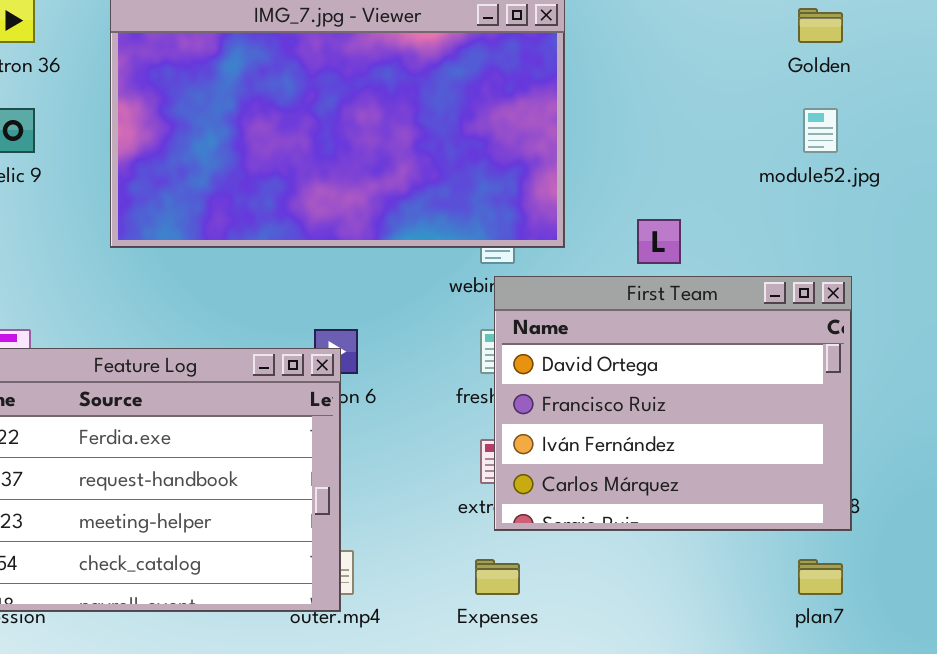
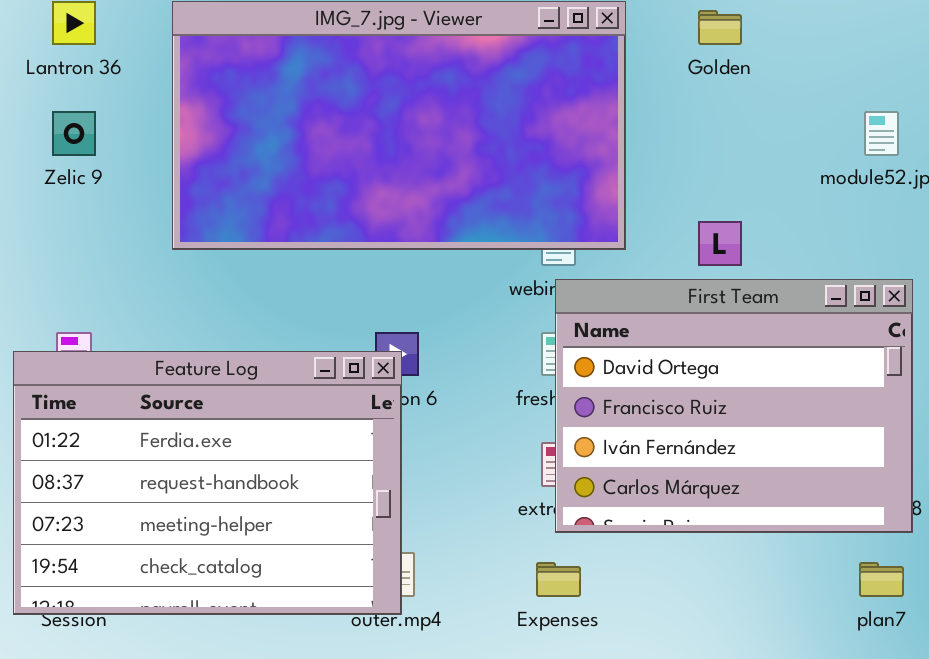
Golden: [798,8,843,43] -> [698,10,742,45], moved

